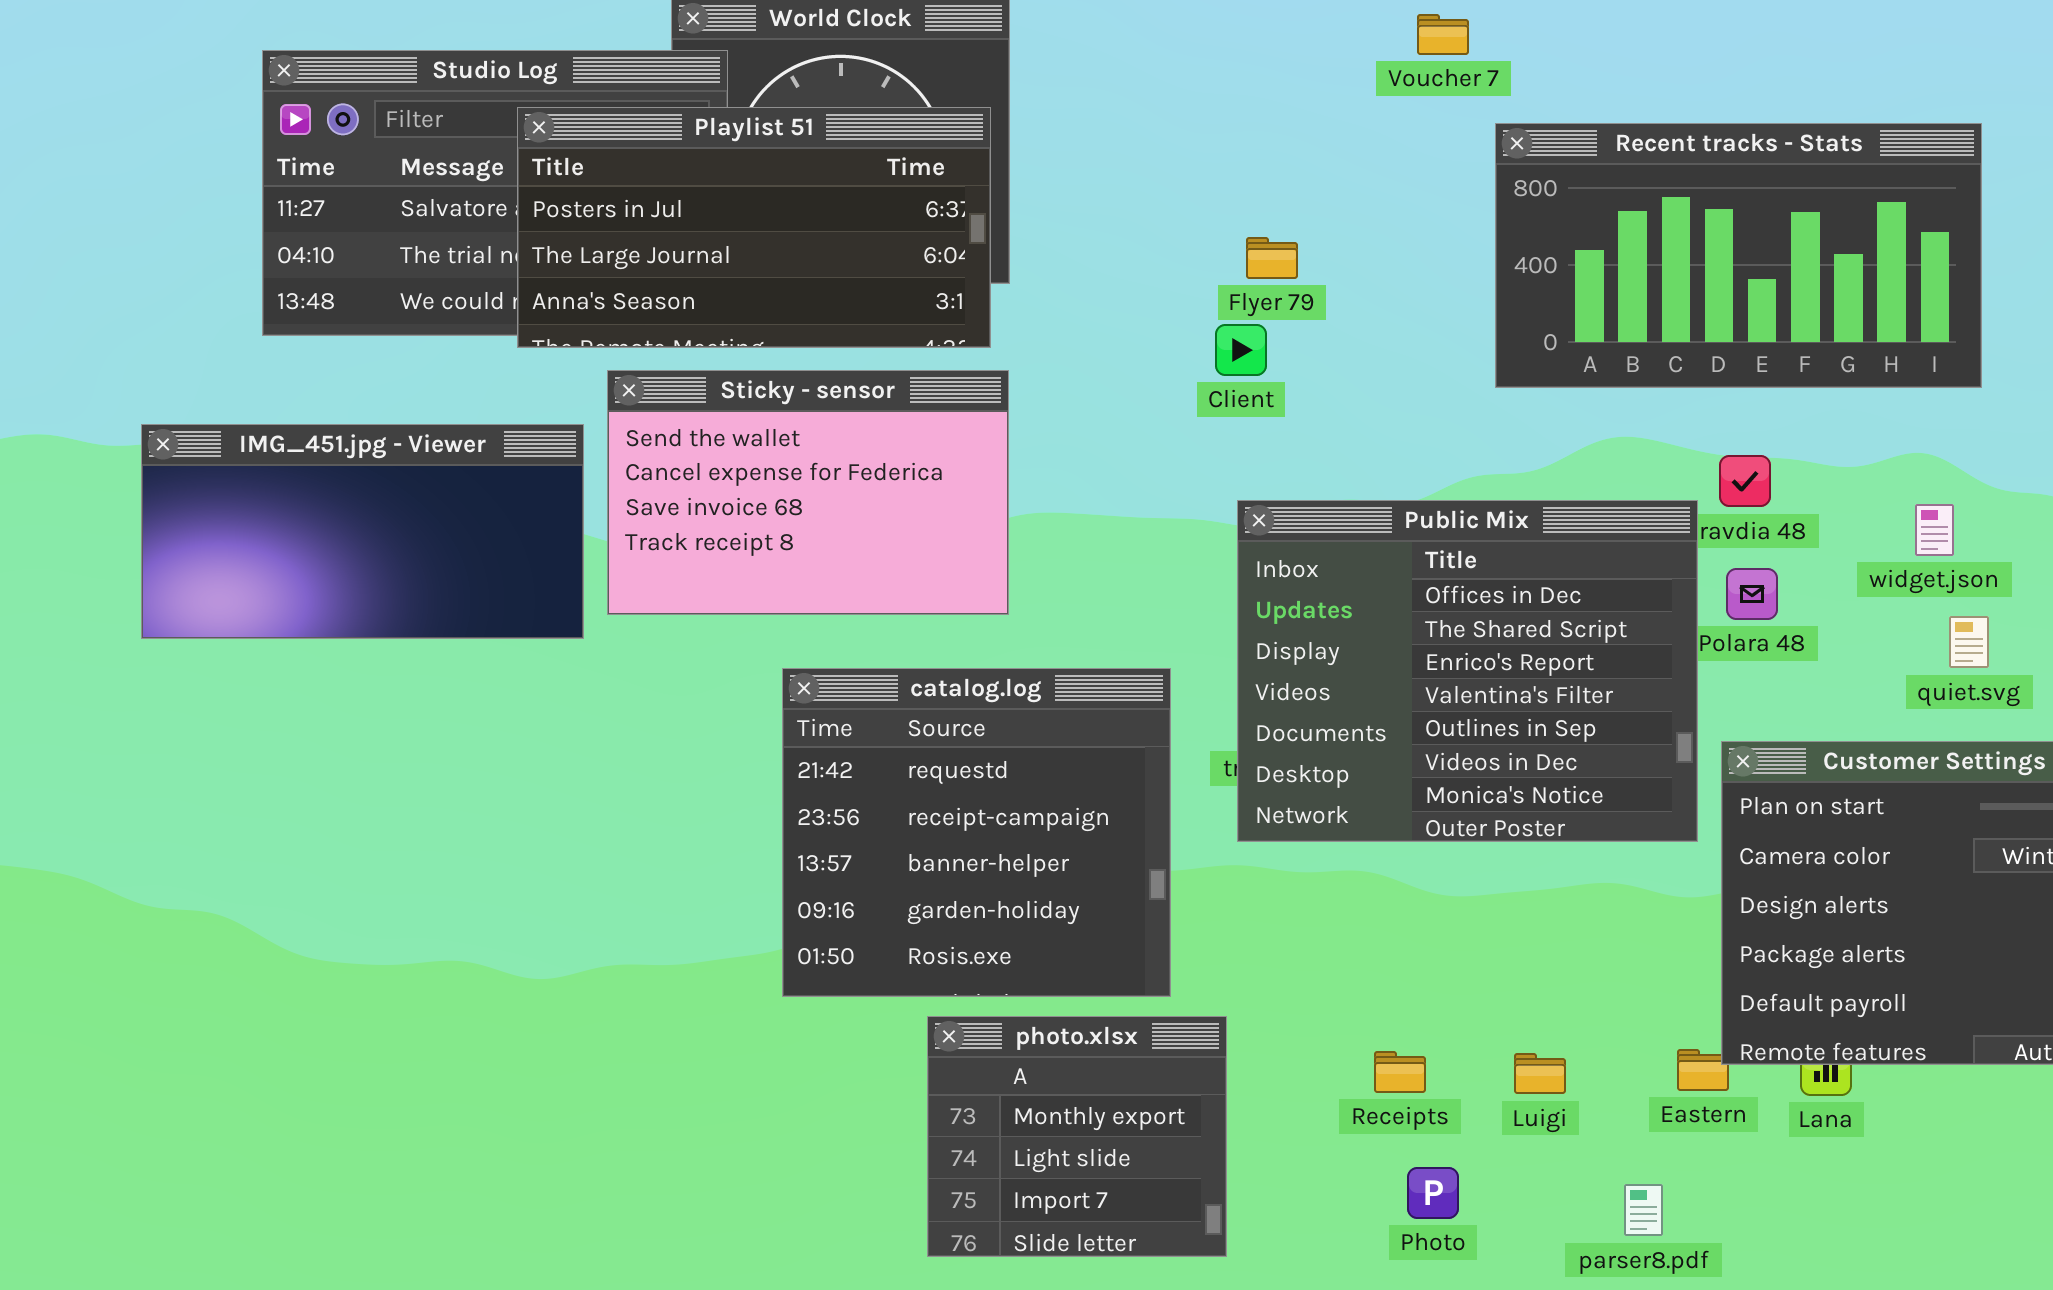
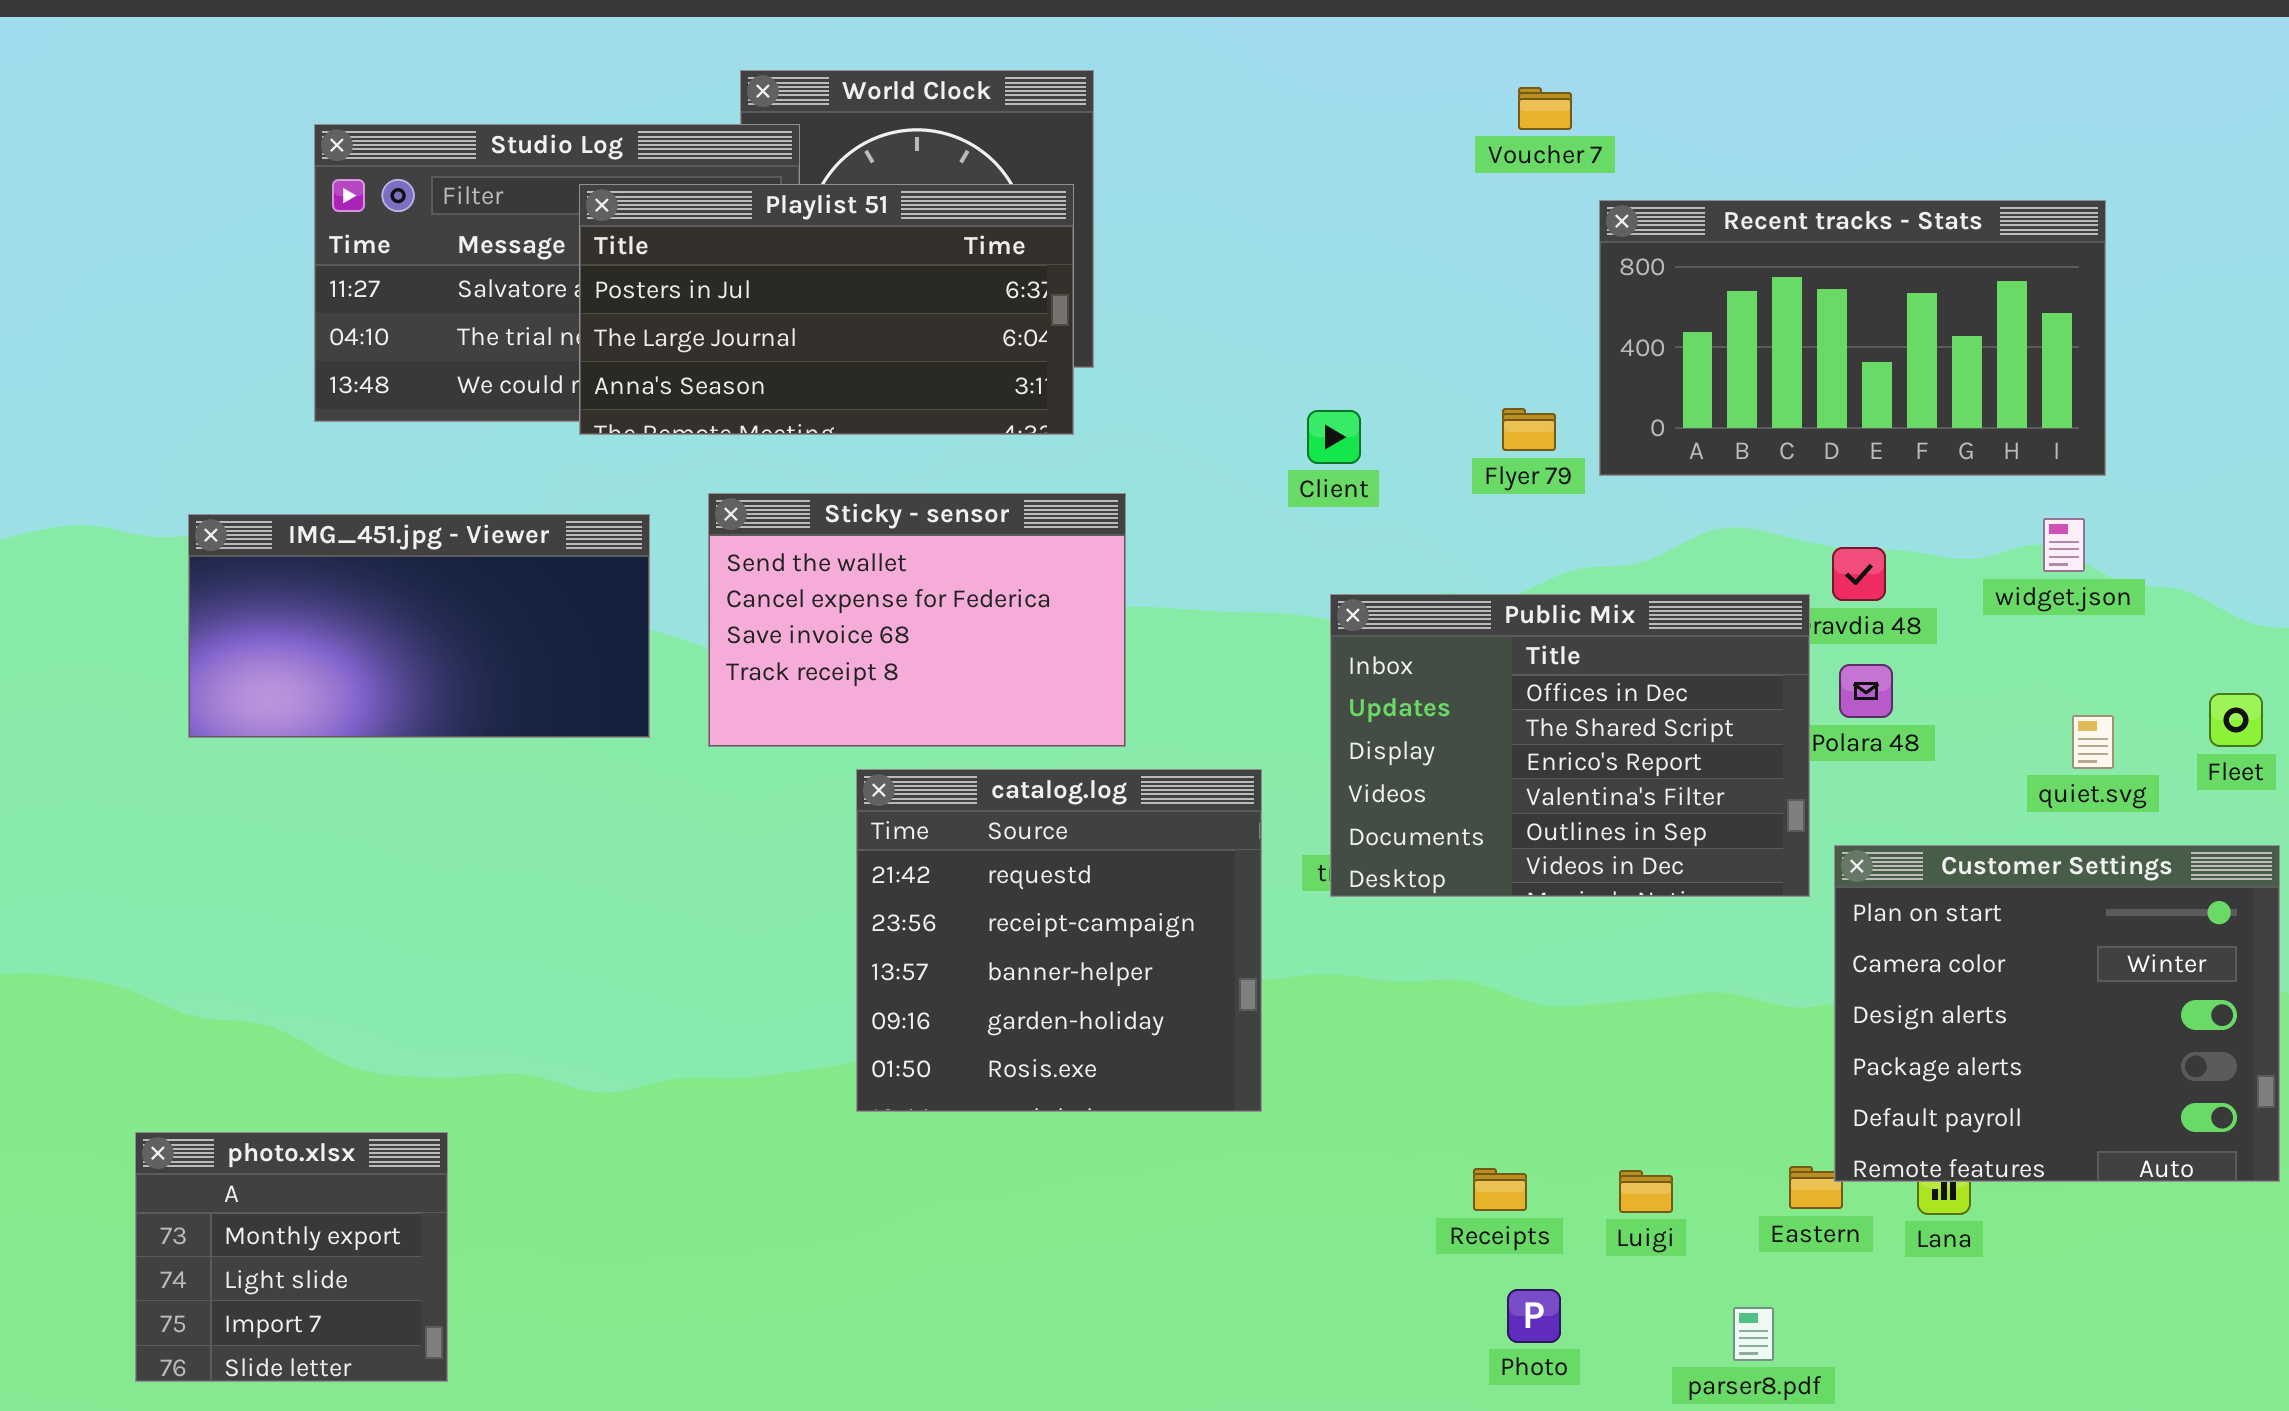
Flyer 79: [1246,237,1298,279] -> [1502,408,1556,451], moved
Sticky - sensor: [607,370,1009,615] -> [708,493,1126,747], moved
Public Mix: [1237,500,1698,842] -> [1330,594,1810,897], resized
widget.json: [1915,504,1954,556] -> [2043,518,2085,572], moved
photo.xlsx: [927,1016,1227,1257] -> [135,1132,448,1382], moved

